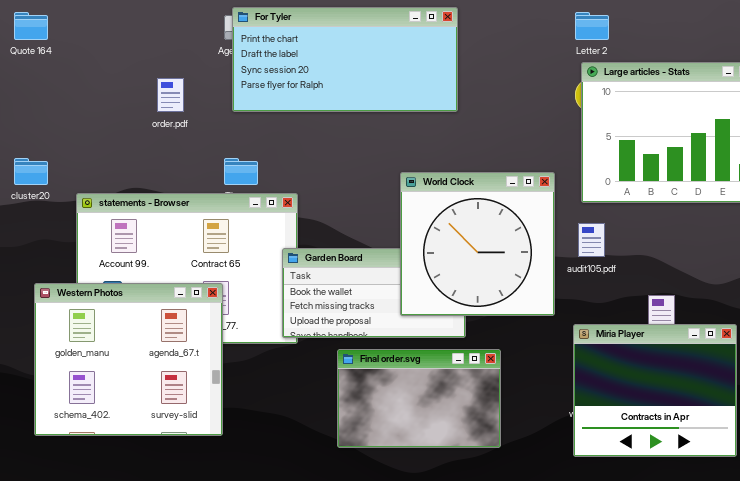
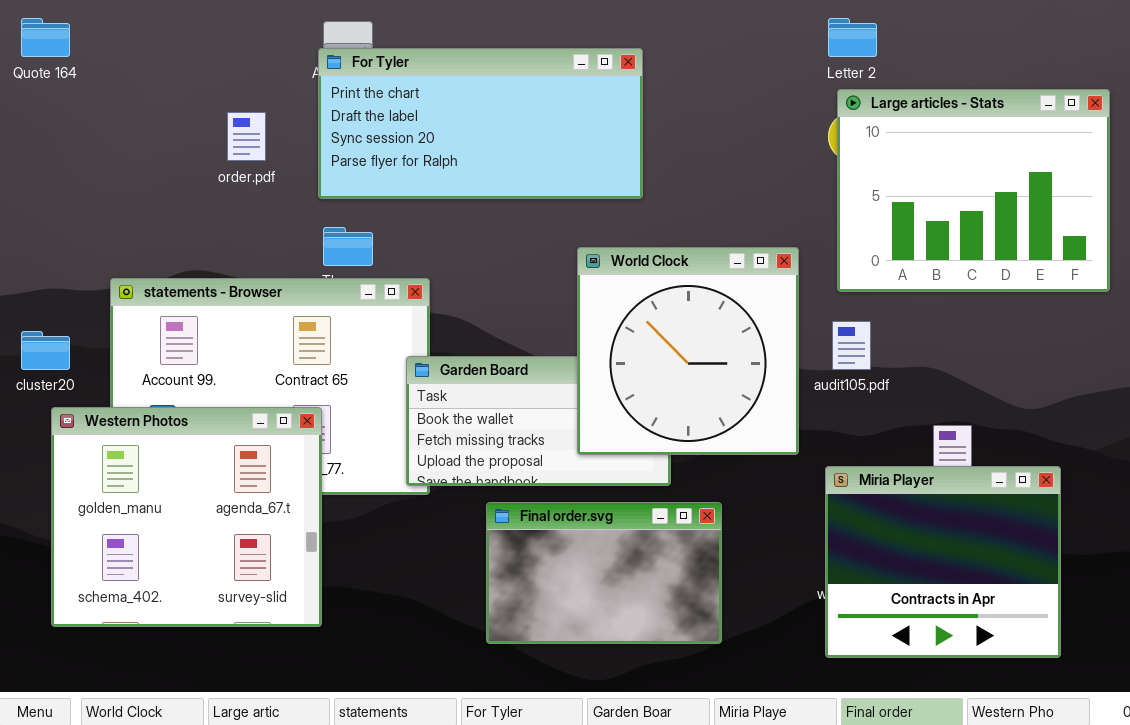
For Tyler: [232,7,458,112] -> [318,48,643,199], moved
cluster20: [14,158,48,185] -> [21,331,70,370], moved

